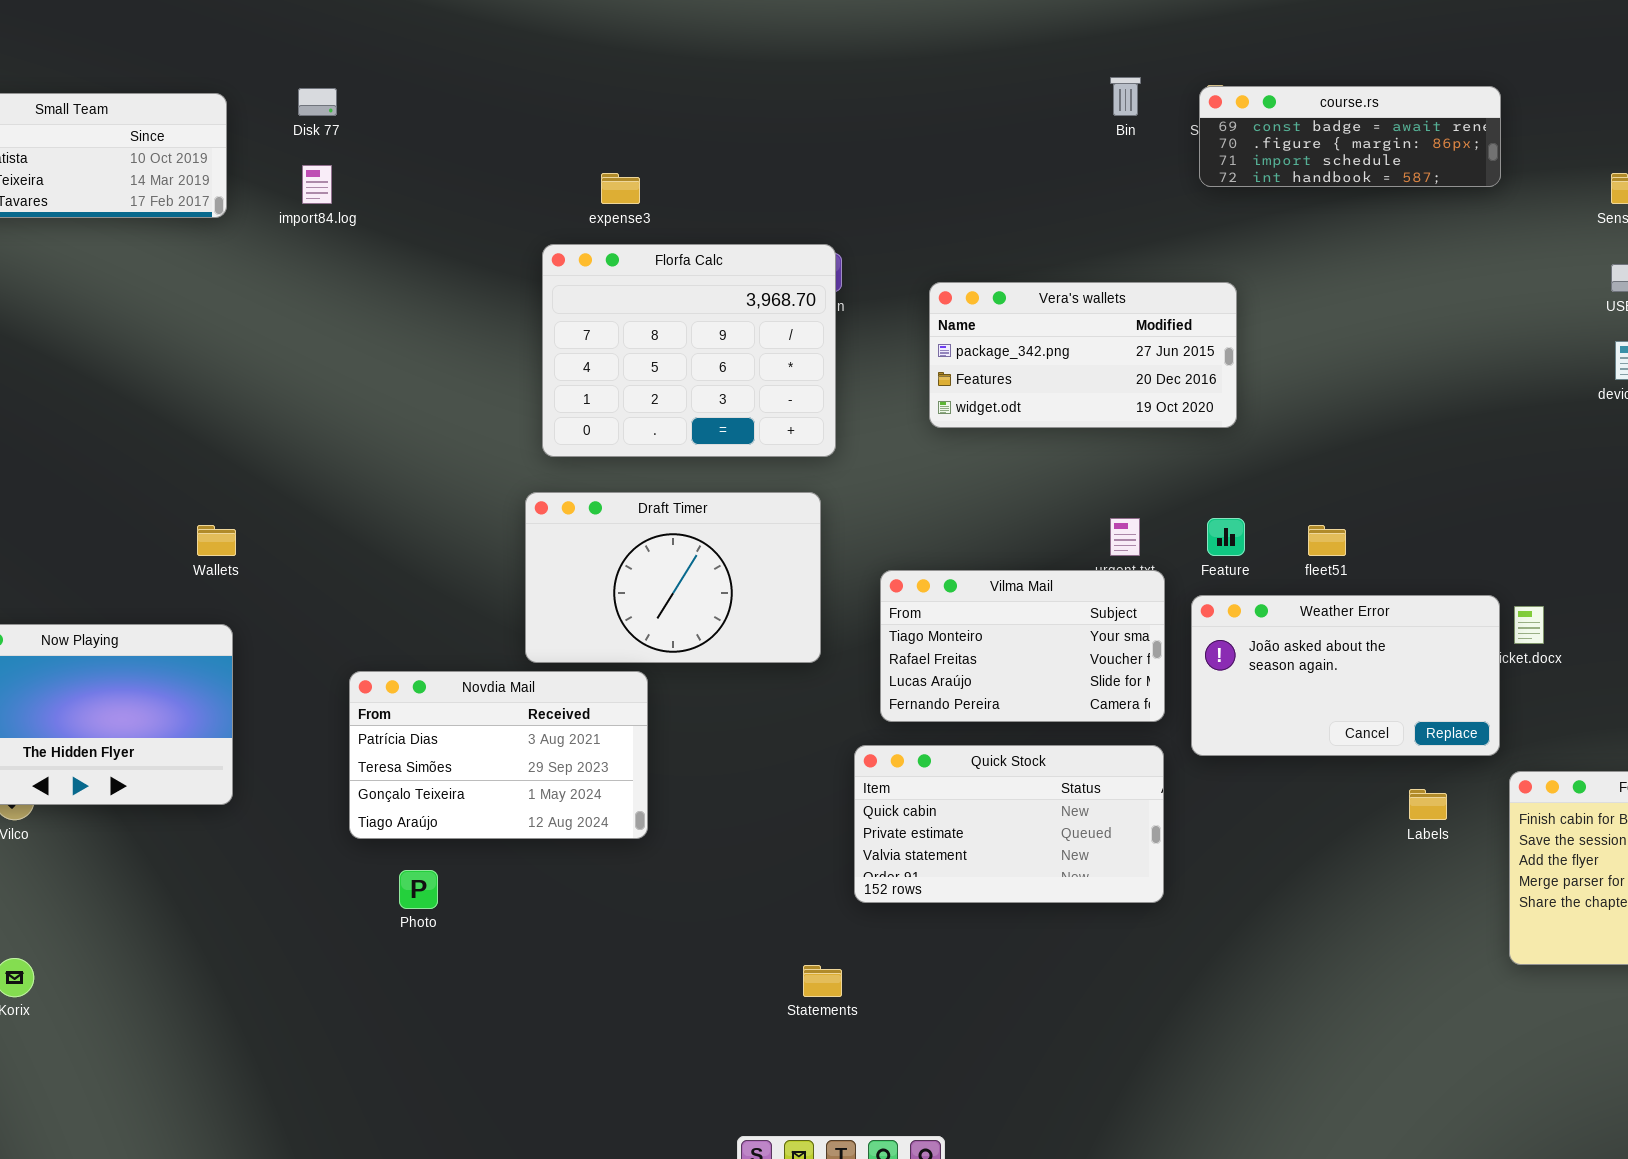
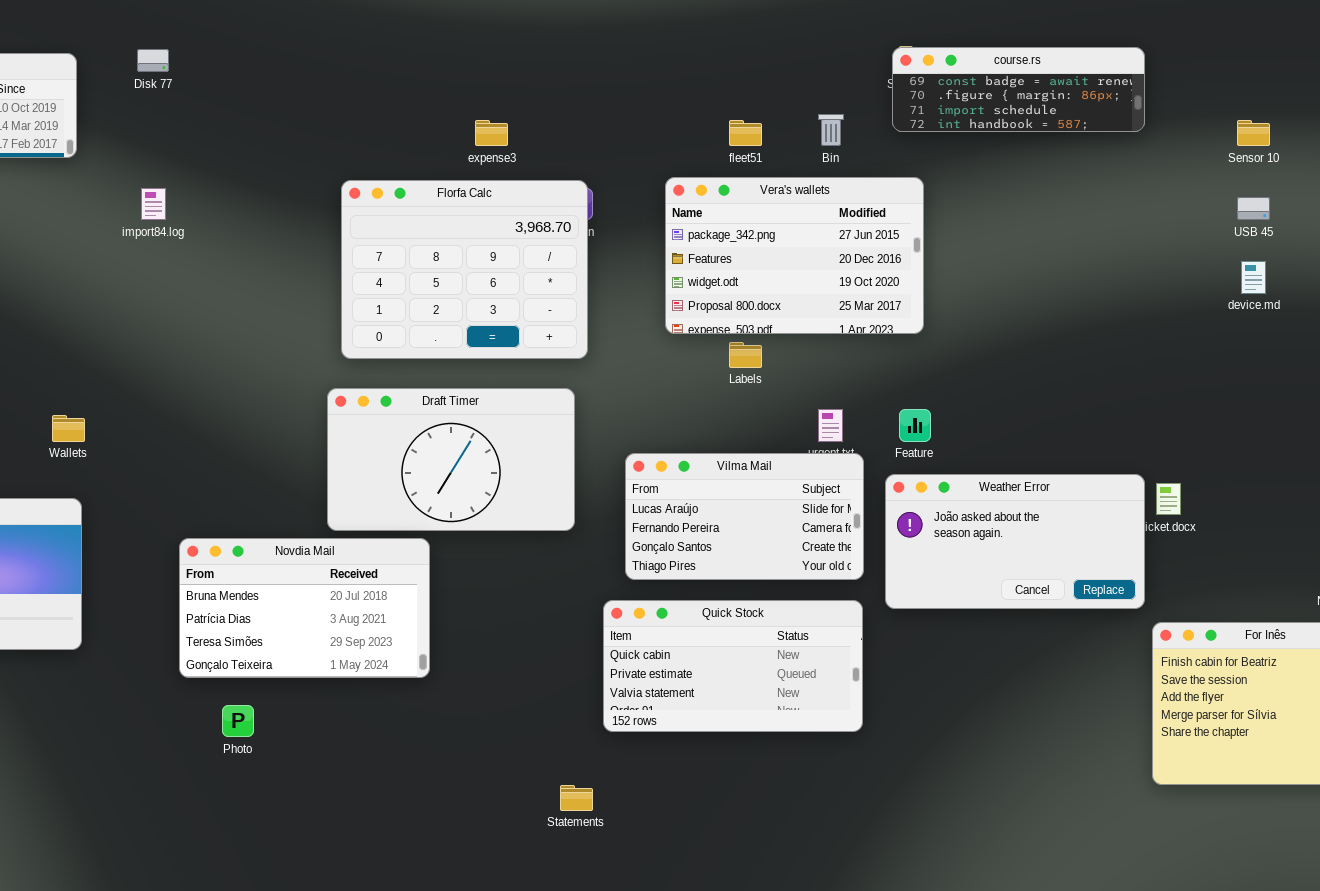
Bin: [1110,77,1141,116] -> [818,114,844,146], moved
import84.log: [302,165,332,204] -> [141,188,166,220], moved
expense3: [601,173,640,204] -> [475,120,508,146], moved
Vera's wallets: [929,282,1237,428] -> [665,177,924,334], resized
fleet51: [1308,525,1346,556] -> [729,120,762,146], moved
Vilma Mail: [880,570,1165,722] -> [625,453,864,580], scrolled down 2 rows
Novdia Mail: [349,671,648,839] -> [179,538,430,678], scrolled up 1 row
Labels: [1409,789,1447,820] -> [729,342,762,368], moved

